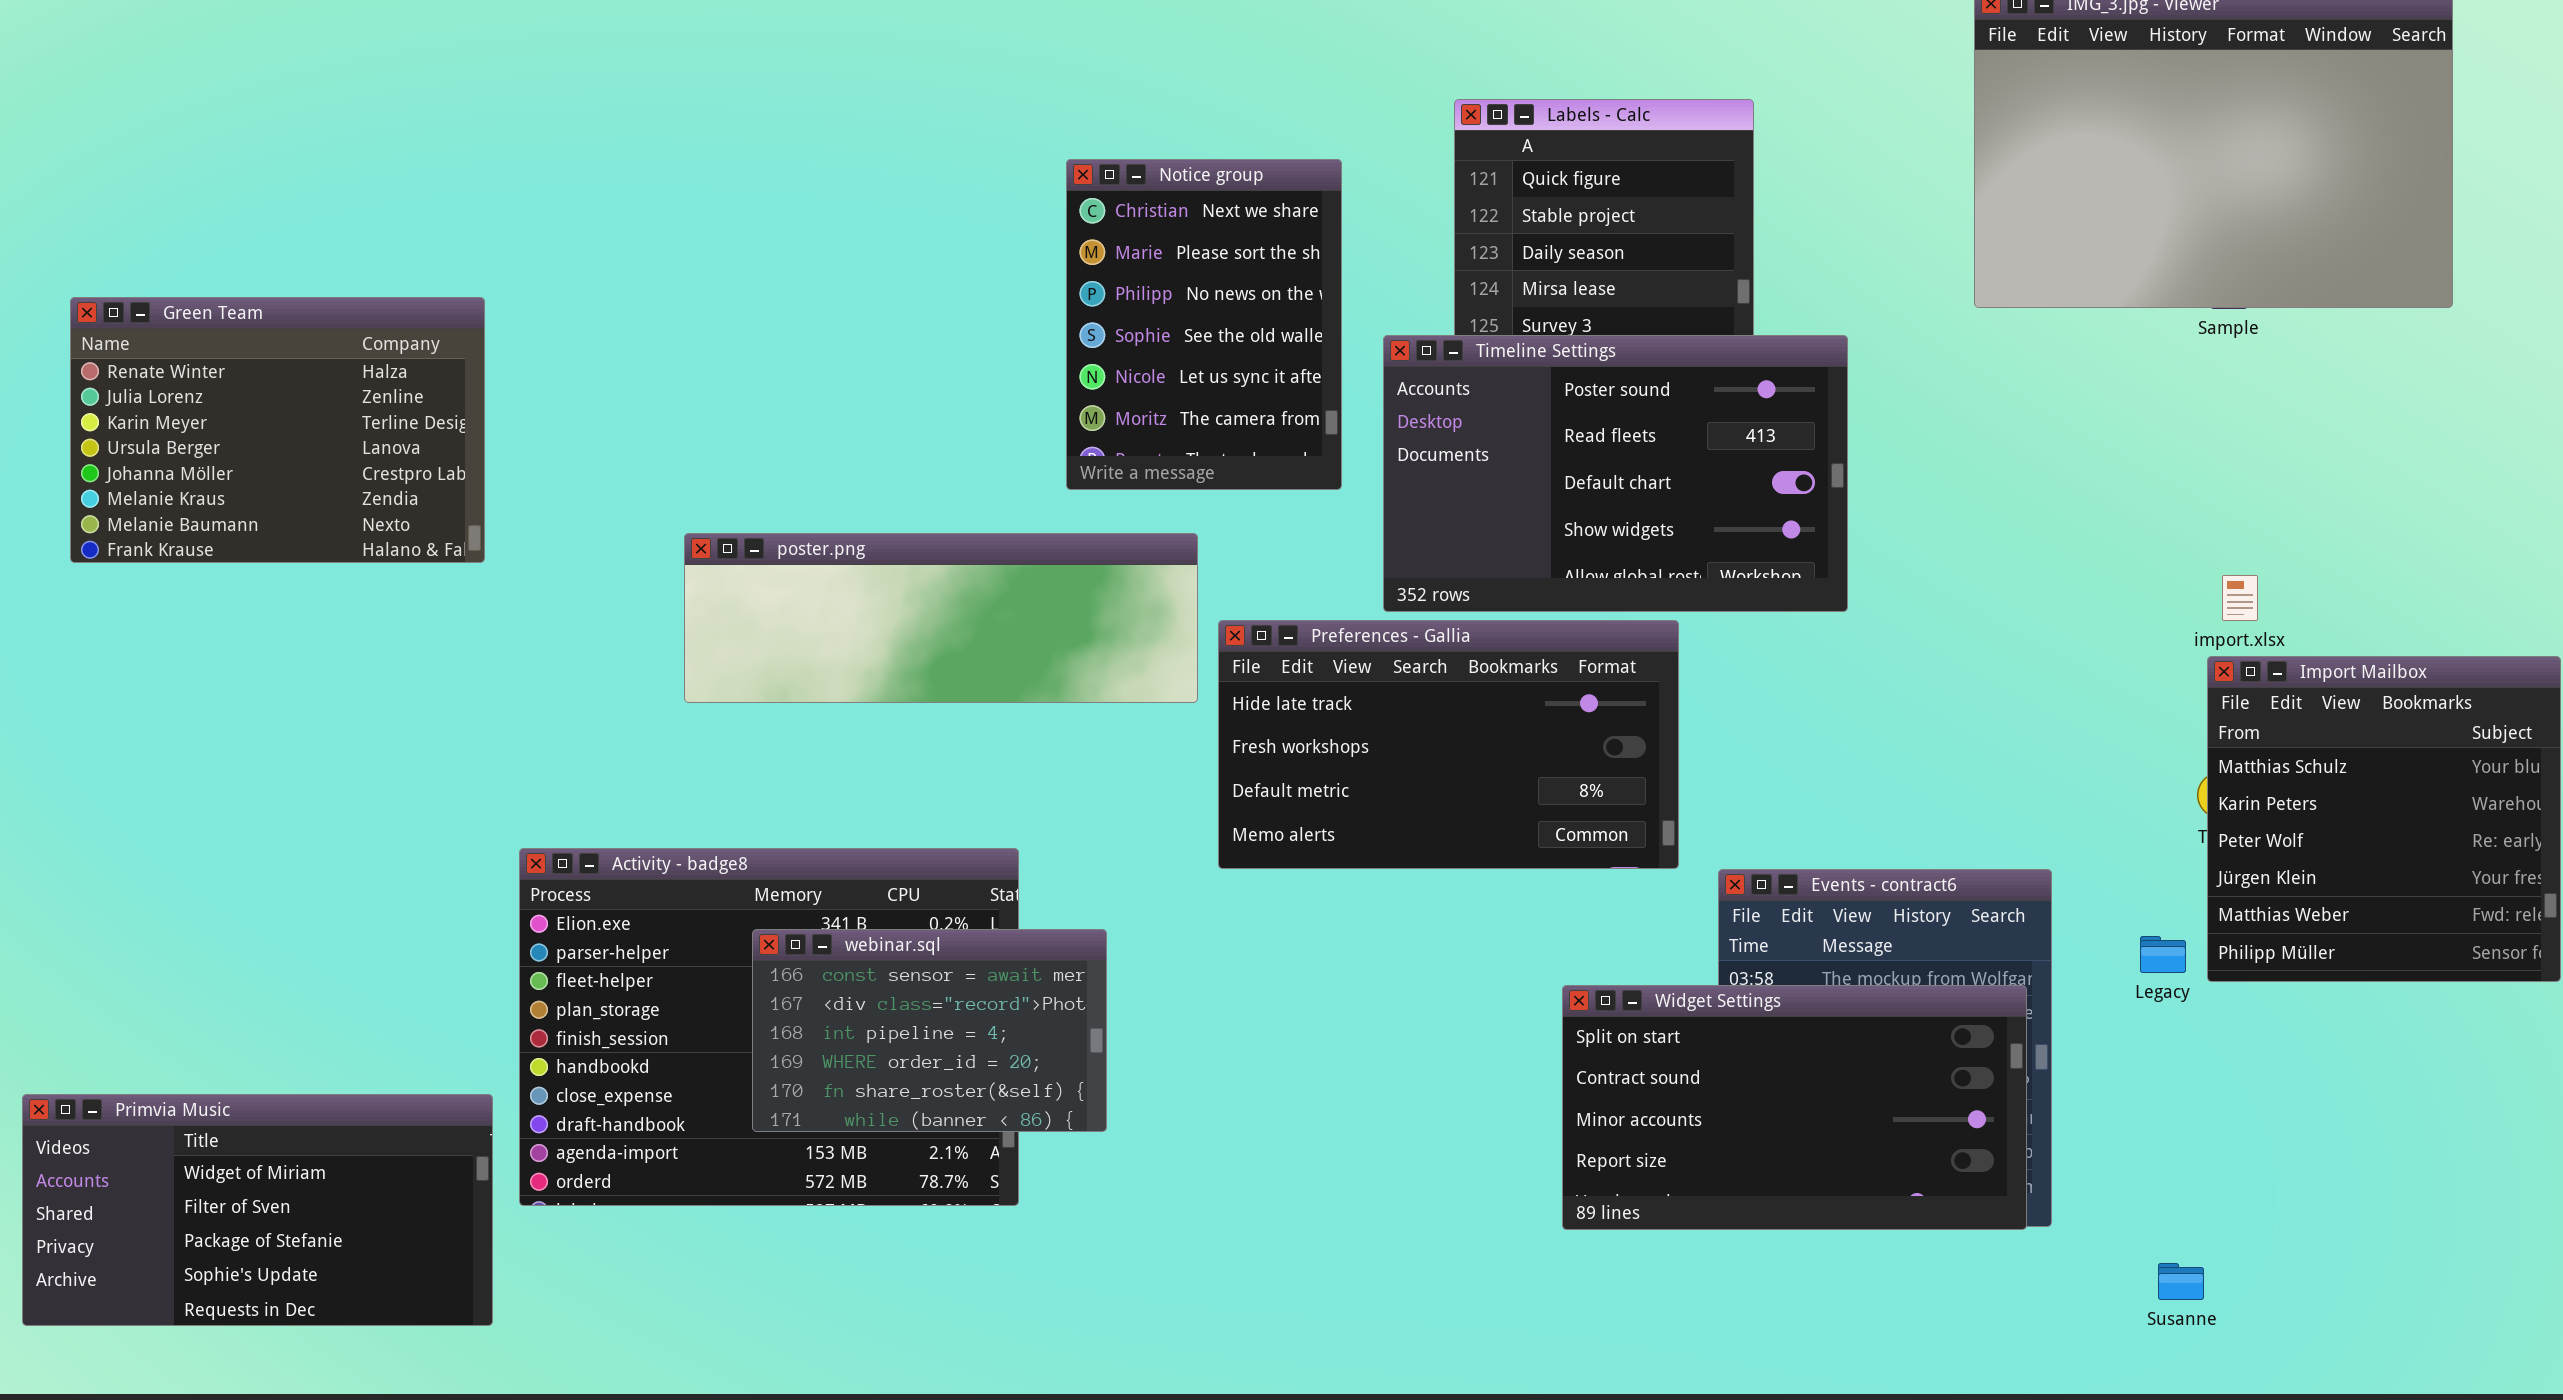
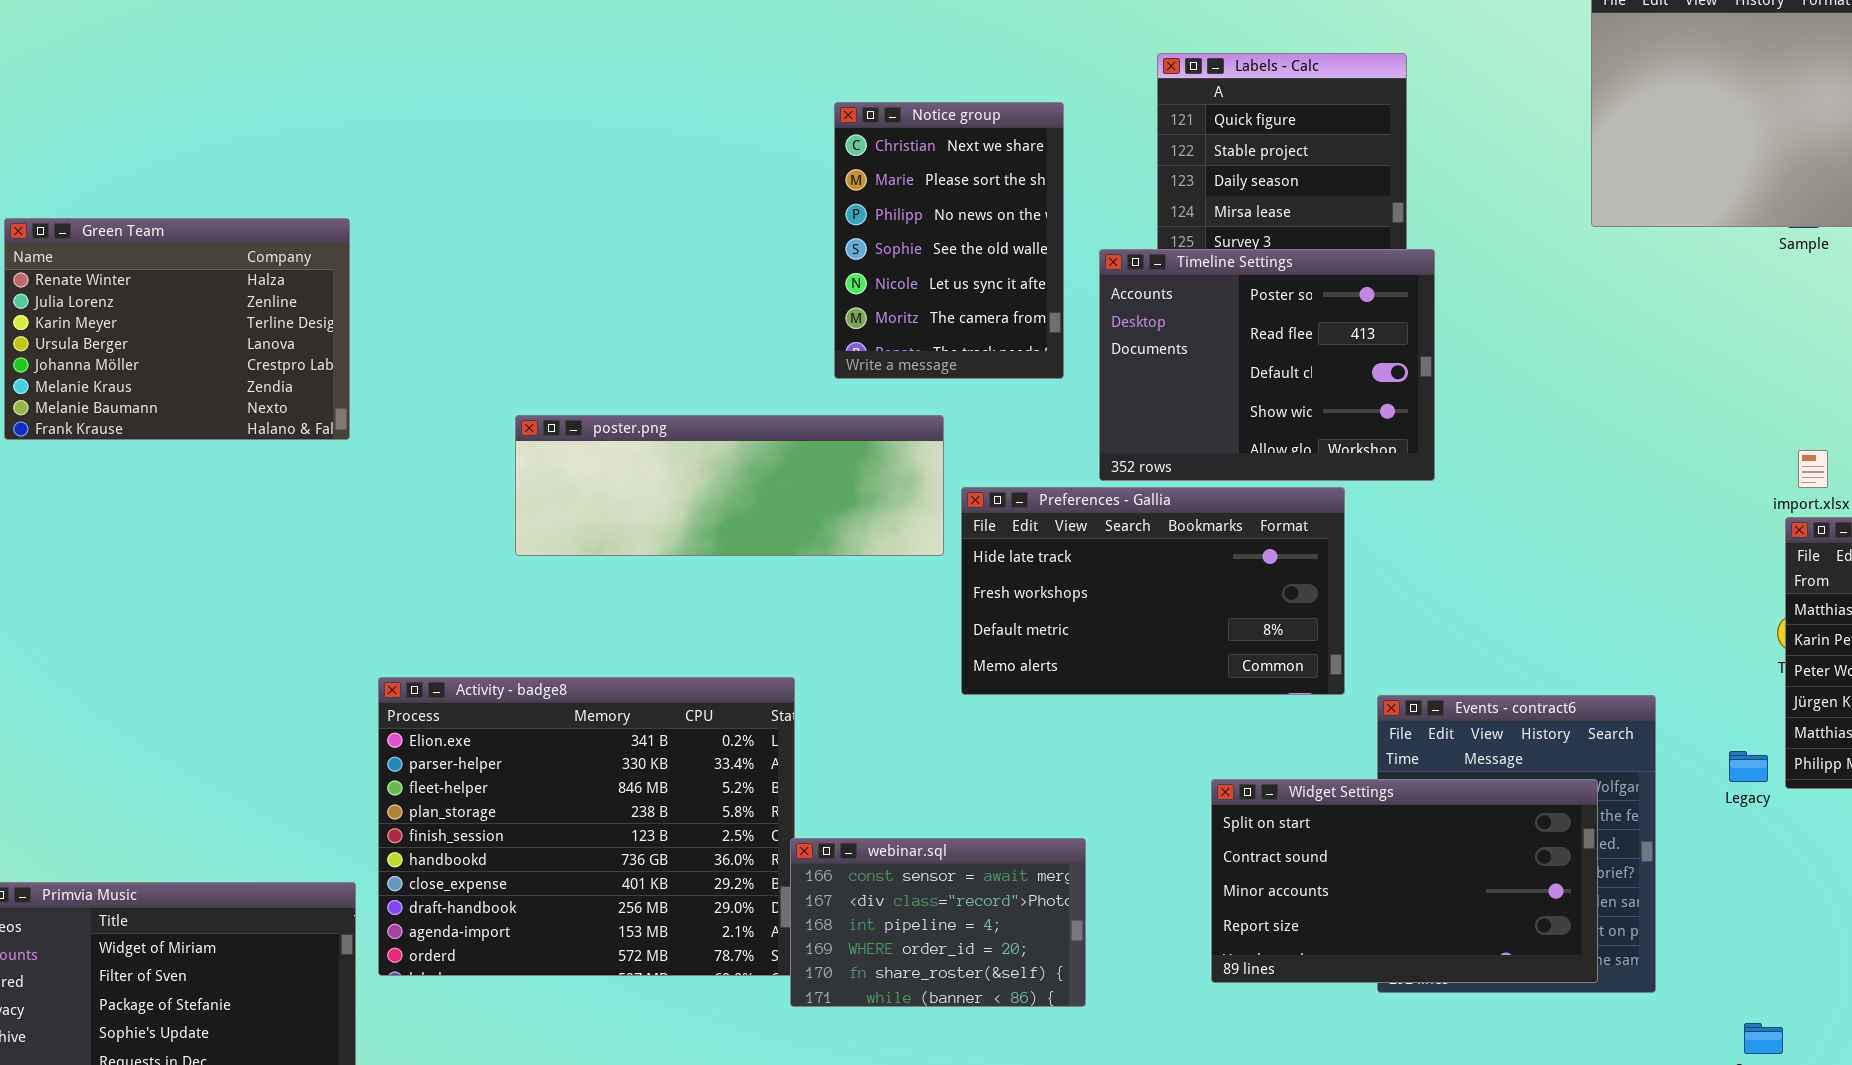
Timeline Settings: [1383,335,1848,612] -> [1099,249,1435,481], resized
webinar.sql: [752,929,1107,1132] -> [790,838,1086,1007], moved
Widget Settings: [1562,985,2027,1230] -> [1211,779,1598,983], moved

